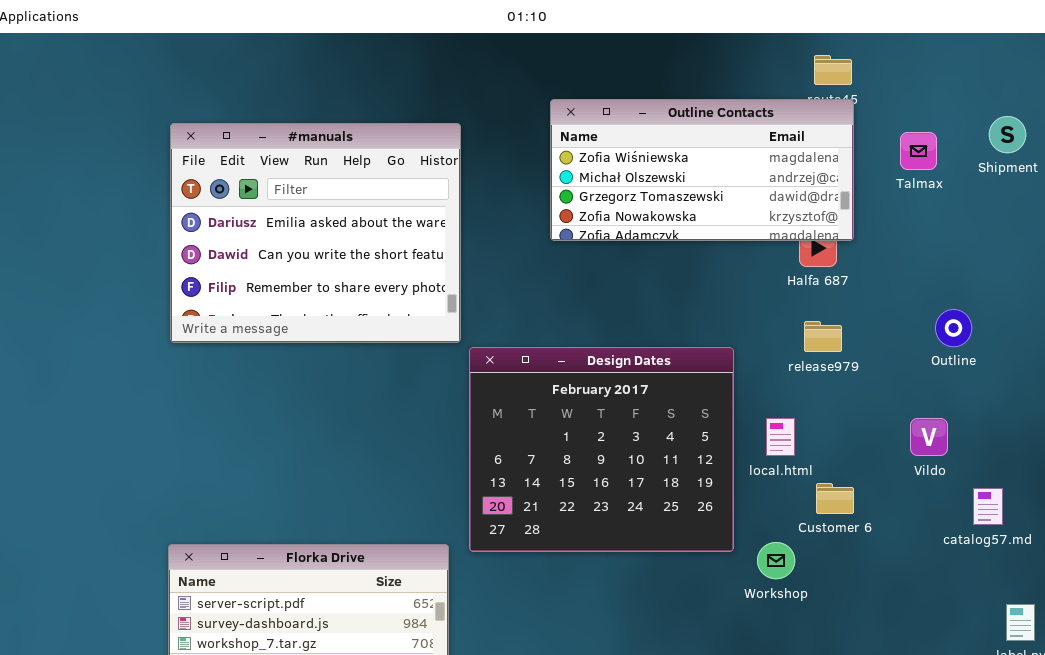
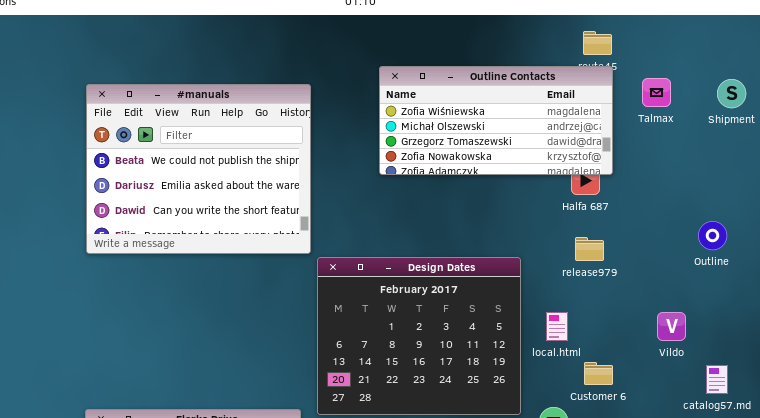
#manuals: [170,123,461,343] -> [86,84,311,254], scrolled up 1 row
Talmax: [900,132,937,170] -> [642,78,671,107], moved
Outline: [935,309,972,347] -> [698,221,727,250], moved

